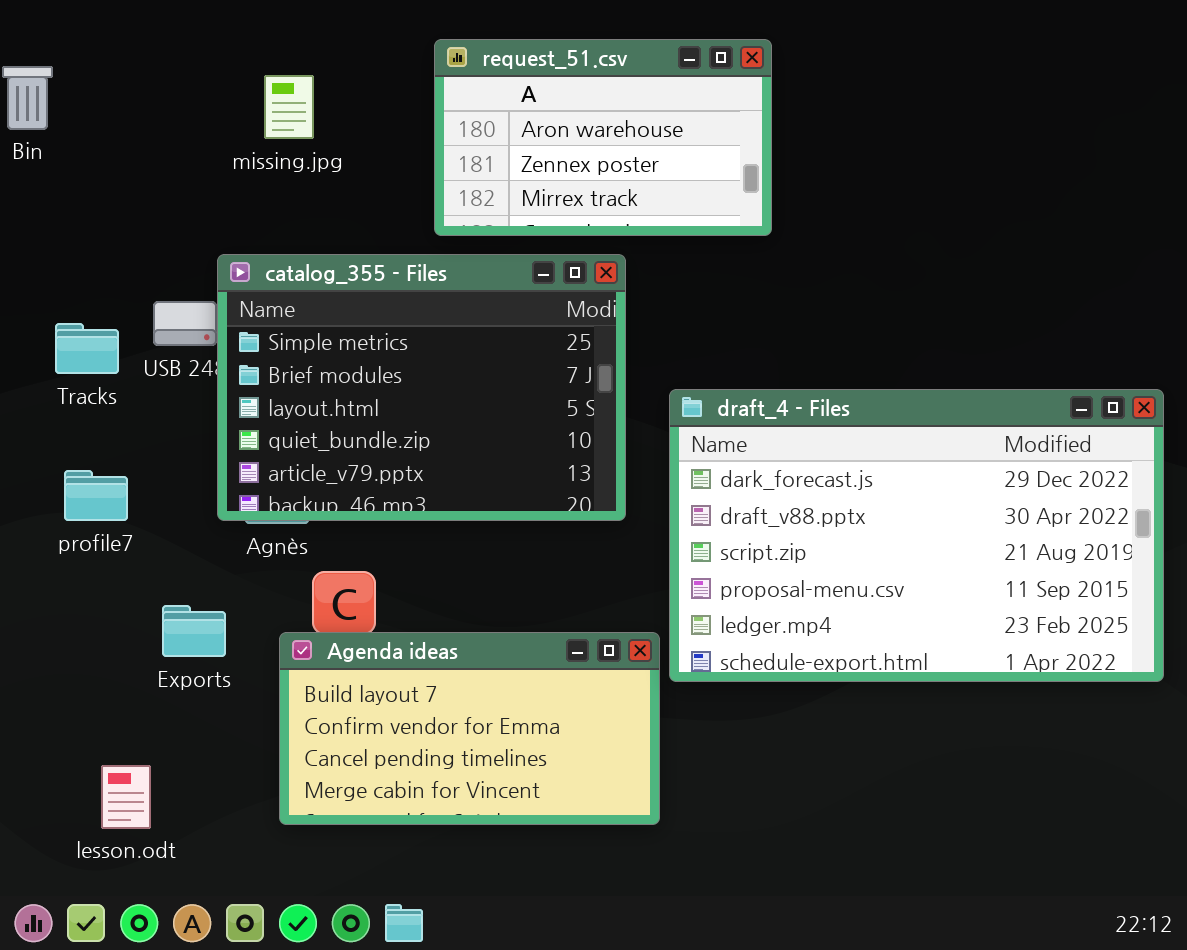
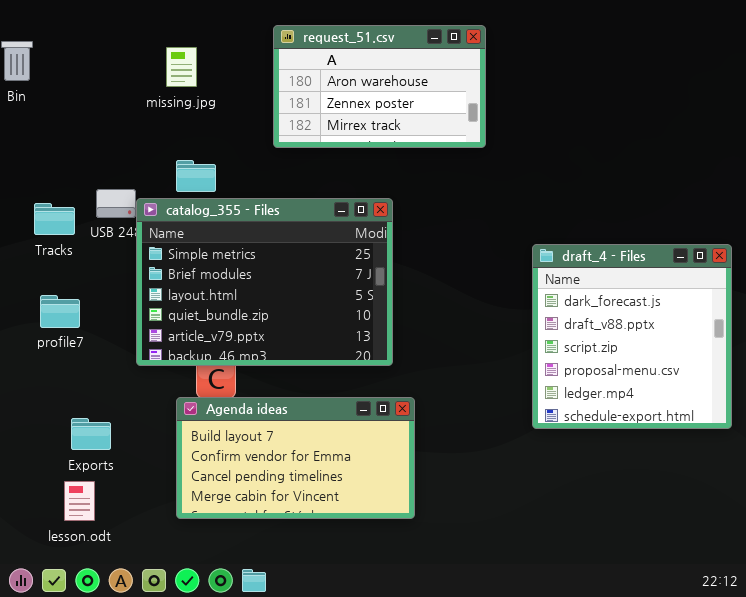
catalog_355 - Files: [217,254,626,521] -> [136,198,393,366], moved
draft_4 - Files: [669,389,1164,682] -> [532,244,732,429], resized
Exports: [162,605,226,657] -> [71,418,111,450], moved

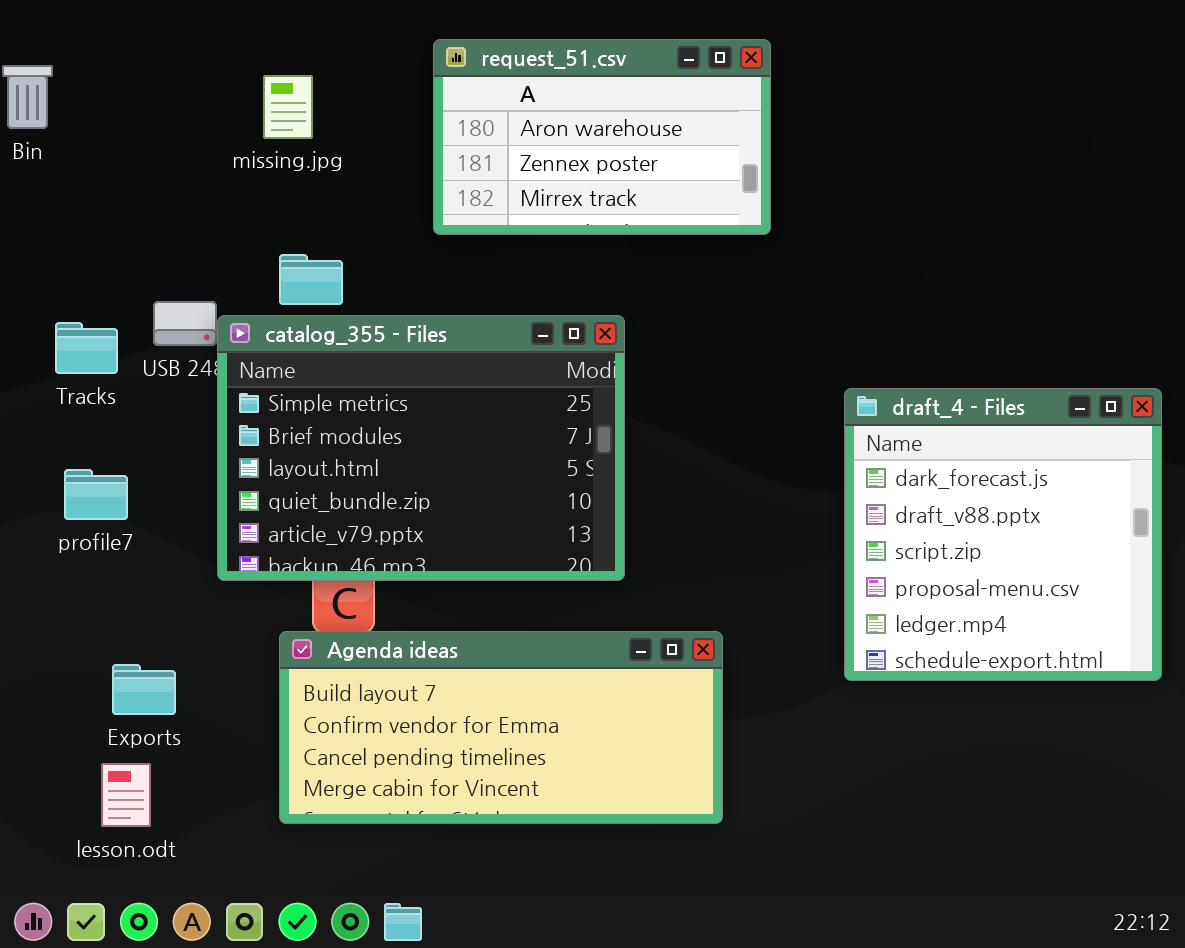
Agenda ideas: [176,397,415,519] -> [279,631,723,824], resized

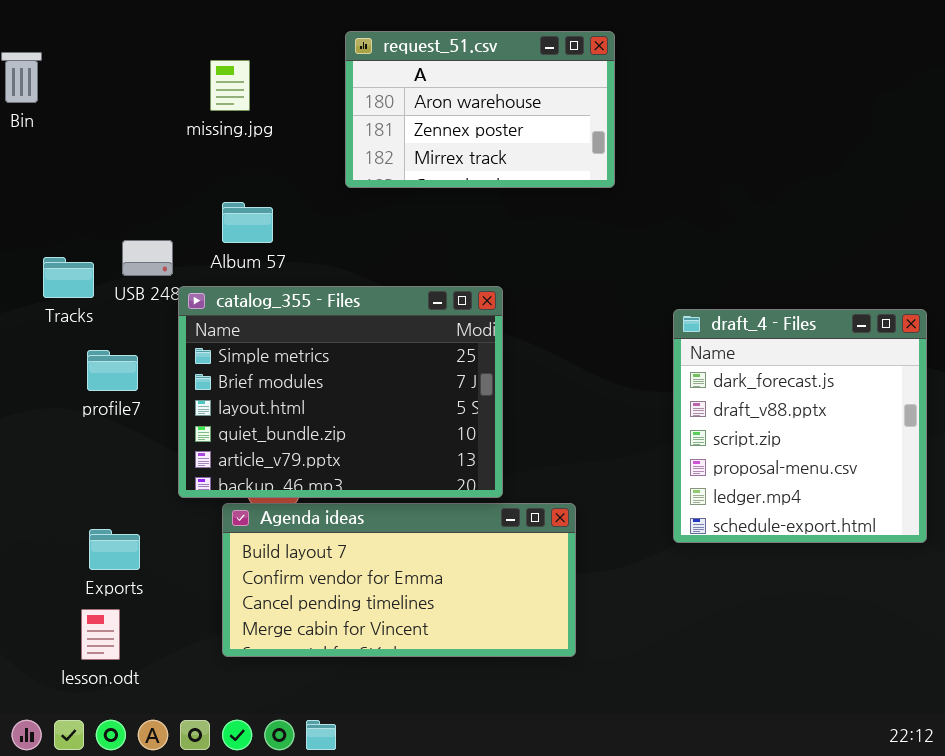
catalog_355 - Files: [217,315,625,581] -> [178,286,503,498], moved
profile7: [64,469,128,520] -> [87,350,138,391], moved

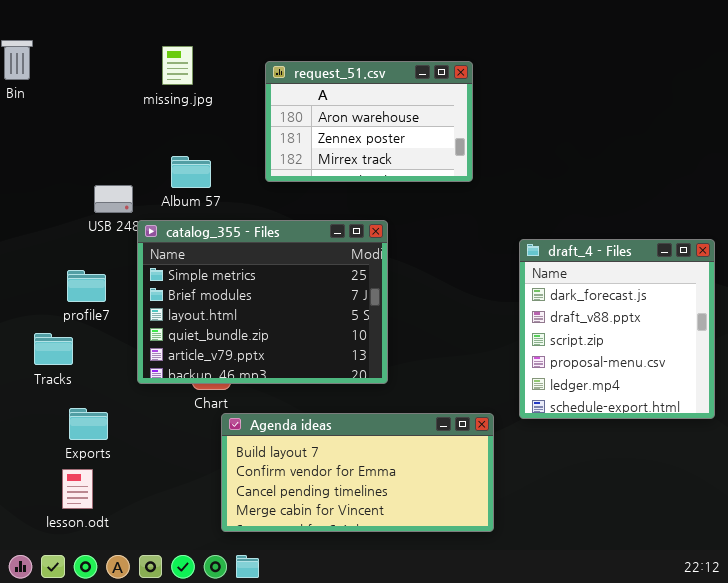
request_51.csv: [345,31,615,188] -> [265,61,473,182], moved
Tracks: [43,257,94,298] -> [34,333,73,365], moved
Agenda ideas: [222,503,576,657] -> [221,413,494,532], moved

